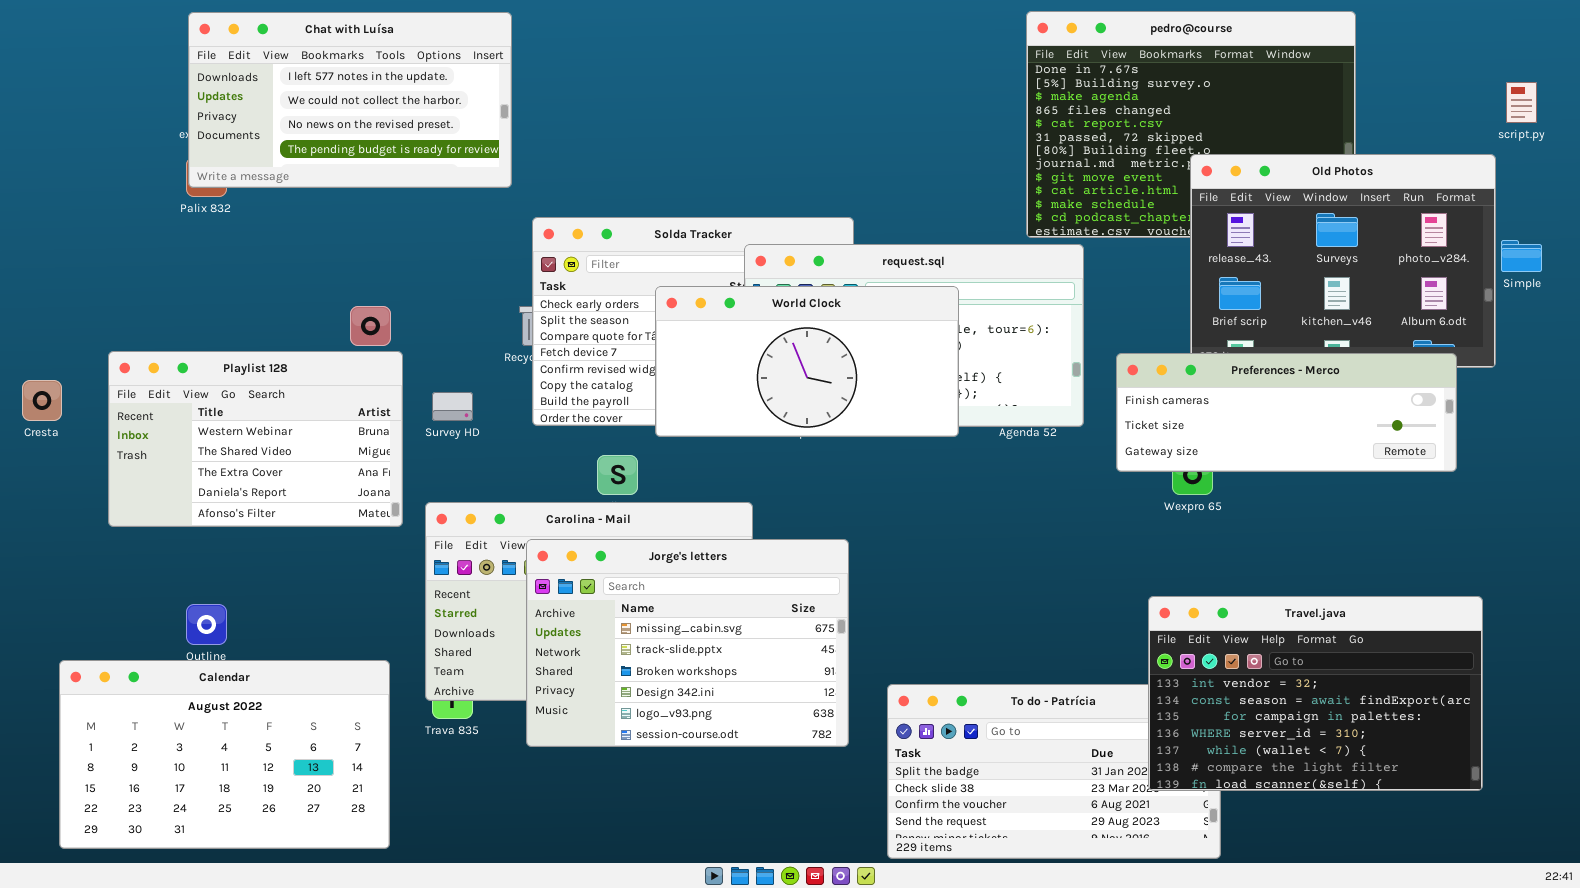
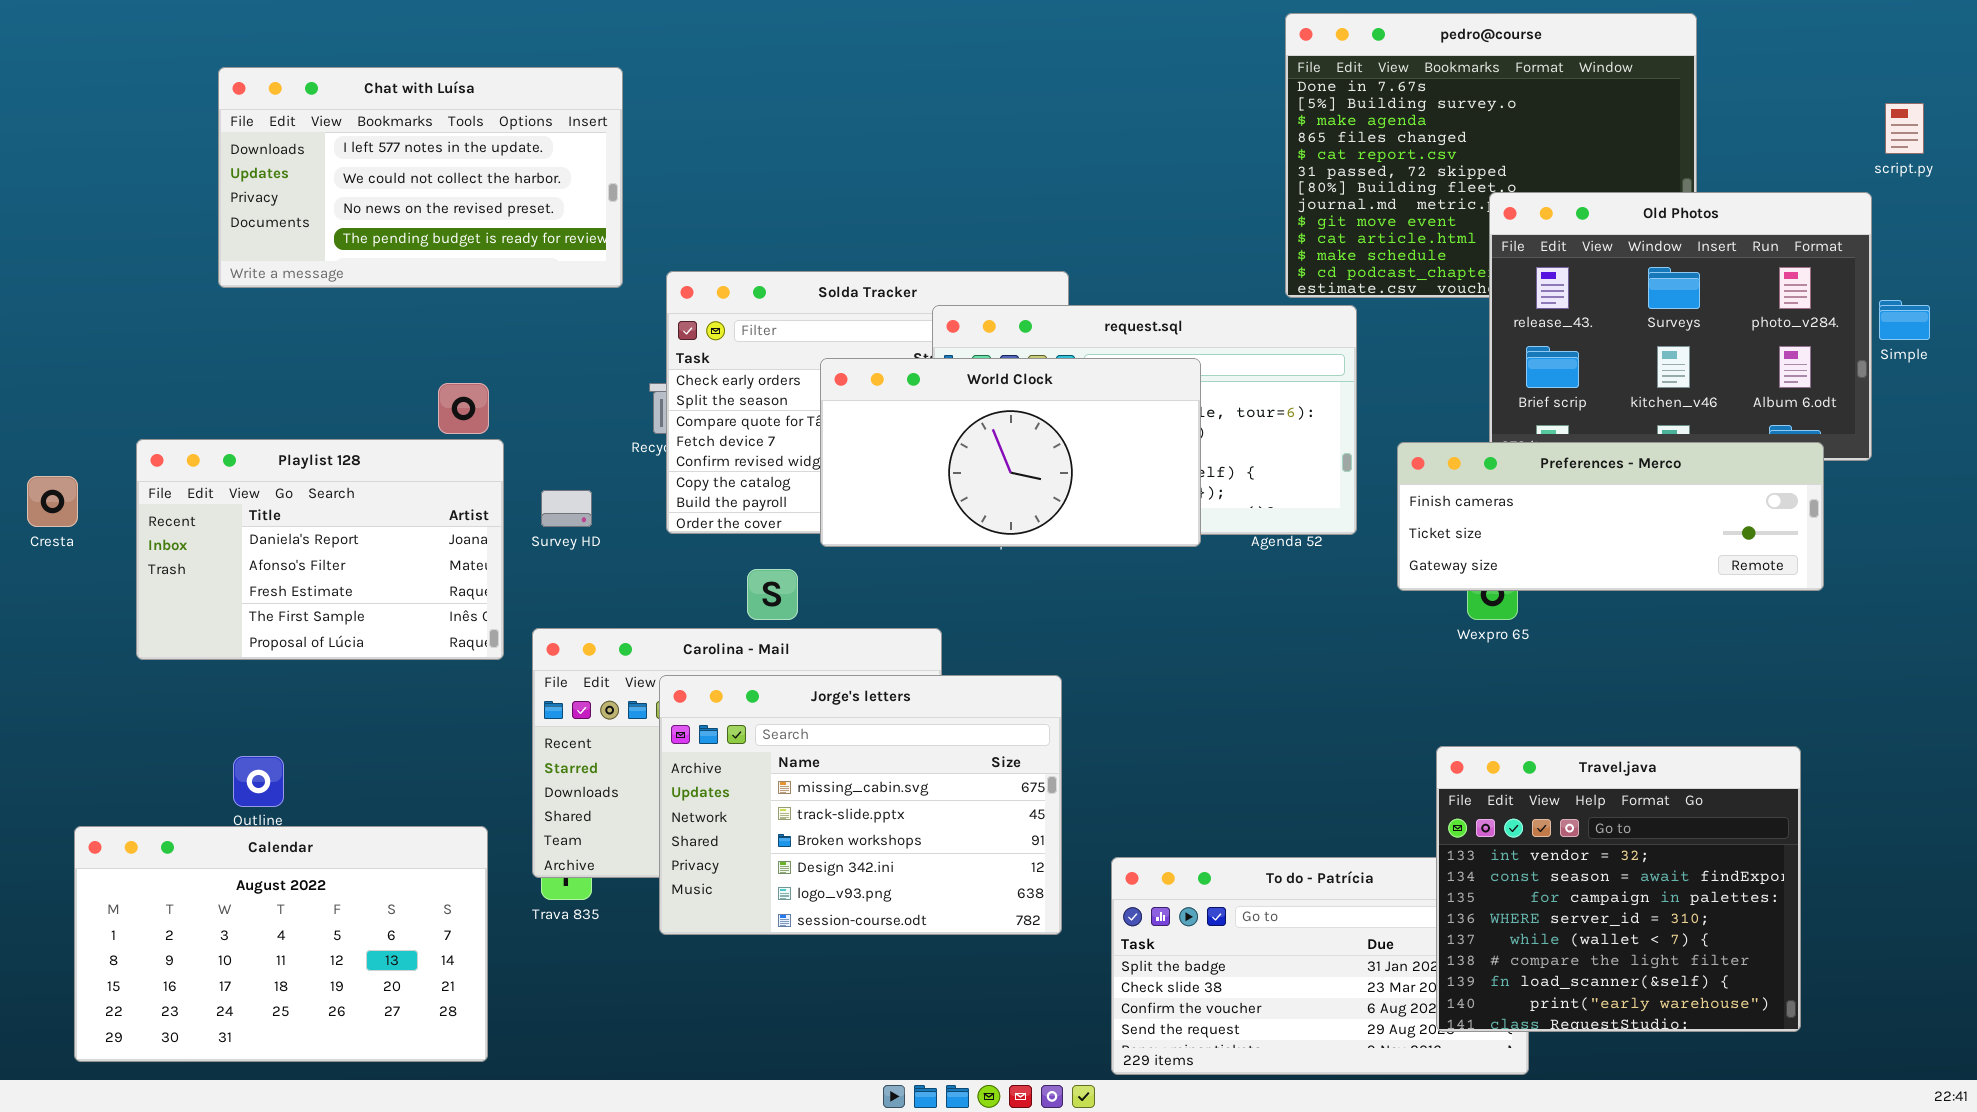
Chat with Luísa: [188,12,512,188] -> [218,67,623,288], moved
Playlist 128: [108,351,403,527] -> [136,439,504,660], scrolled down 3 rows
Travel.java: [1148,596,1483,791] -> [1436,746,1801,1032], resized

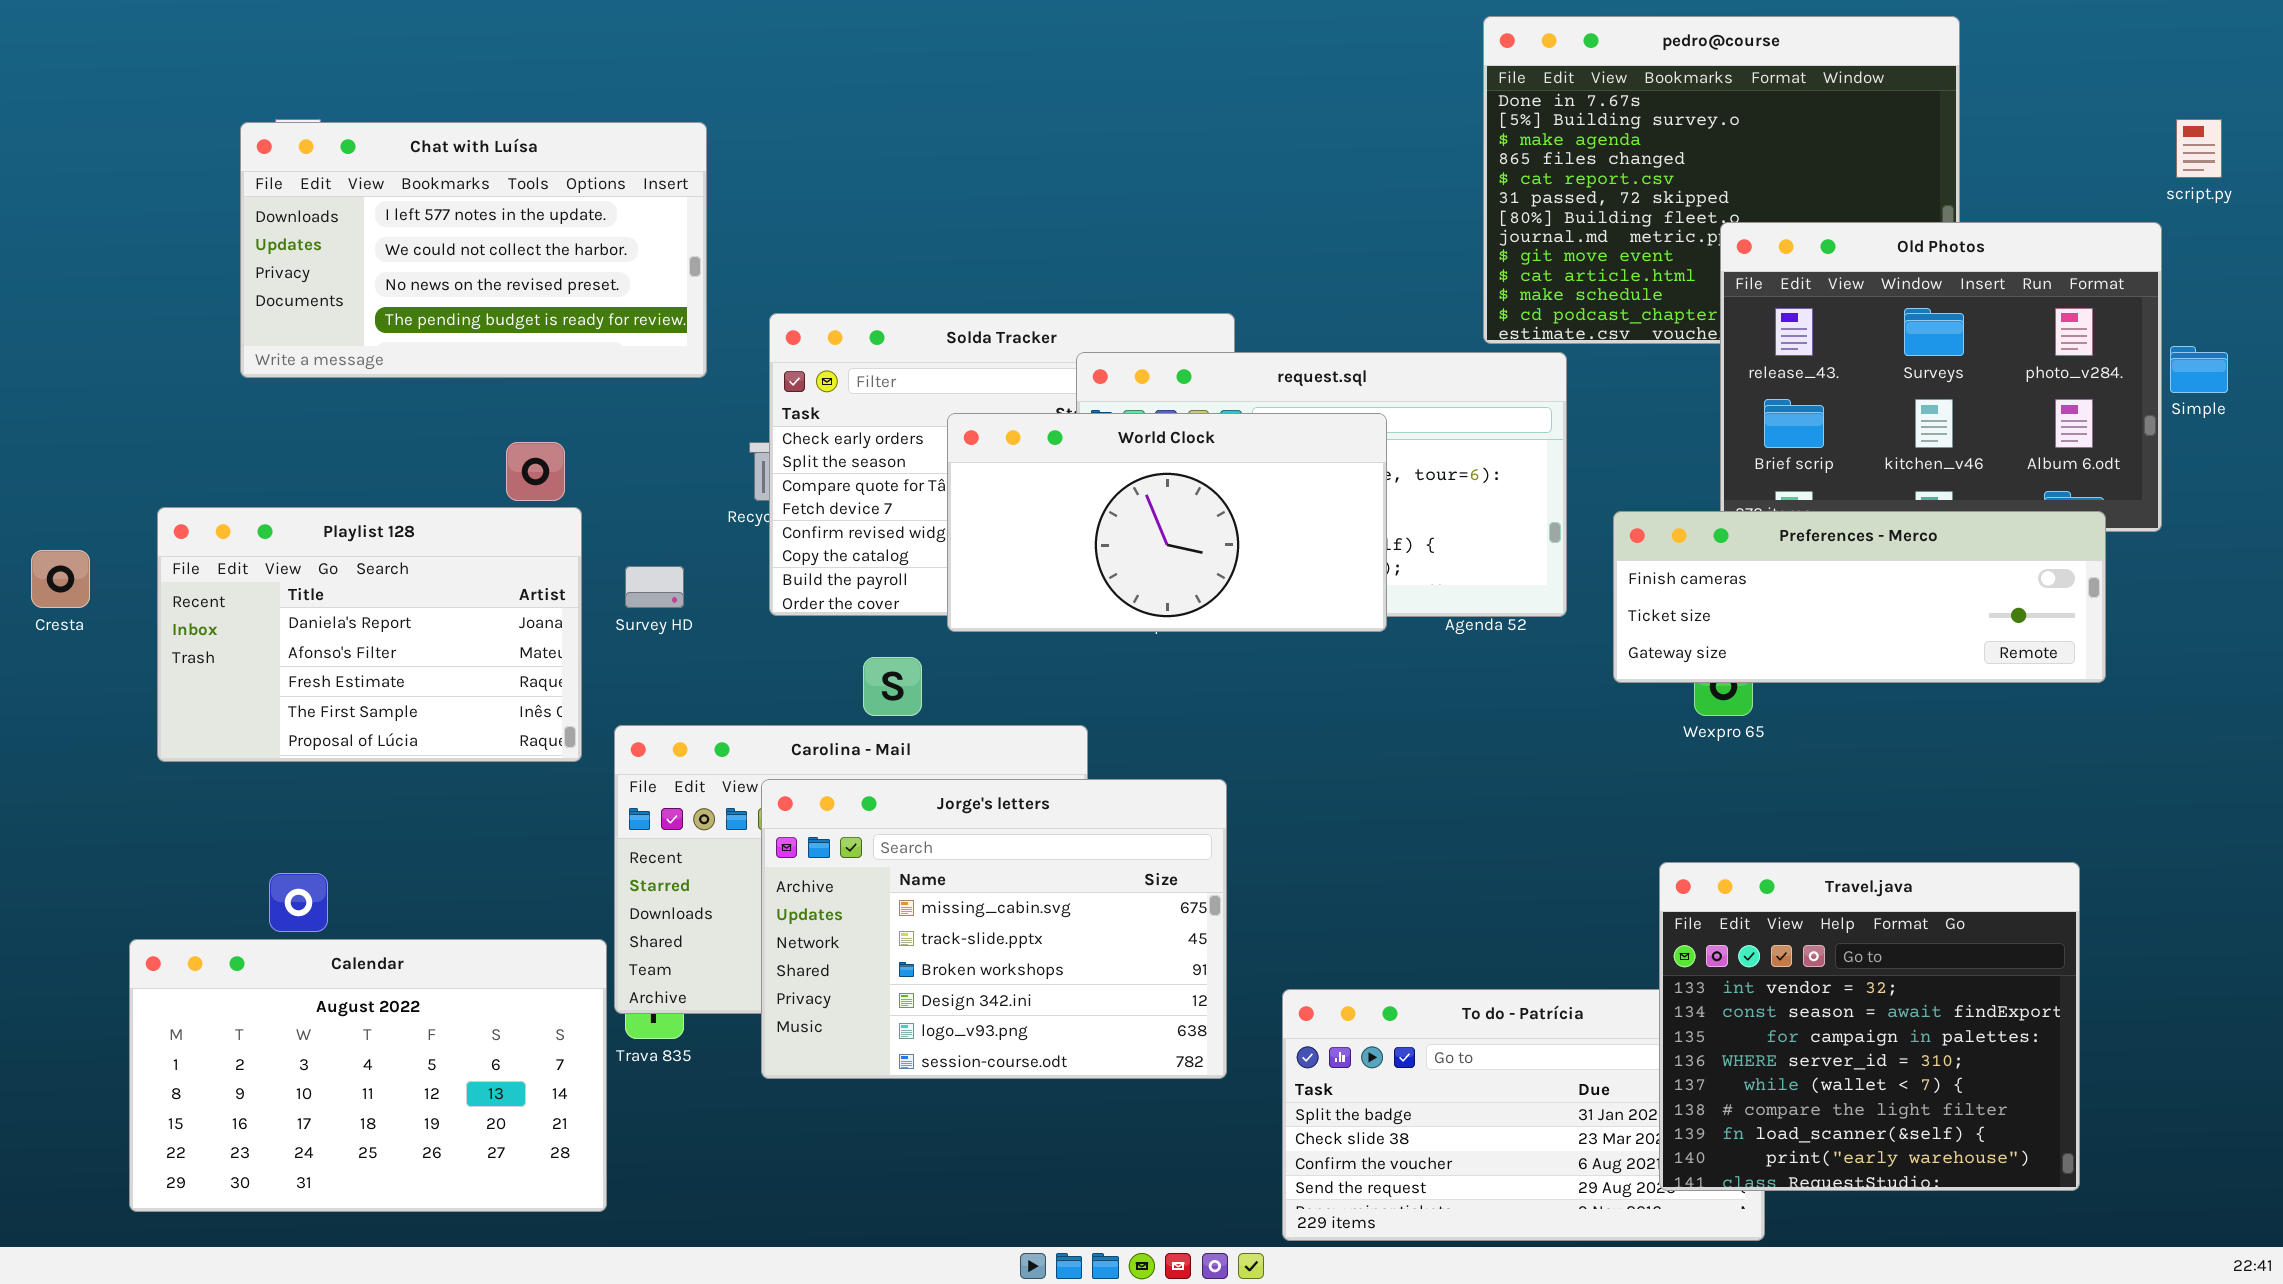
Chat with Luísa: [218,67,623,288] -> [240,122,707,378], moved
Calendar: [74,826,488,1062] -> [129,939,607,1212], moved

